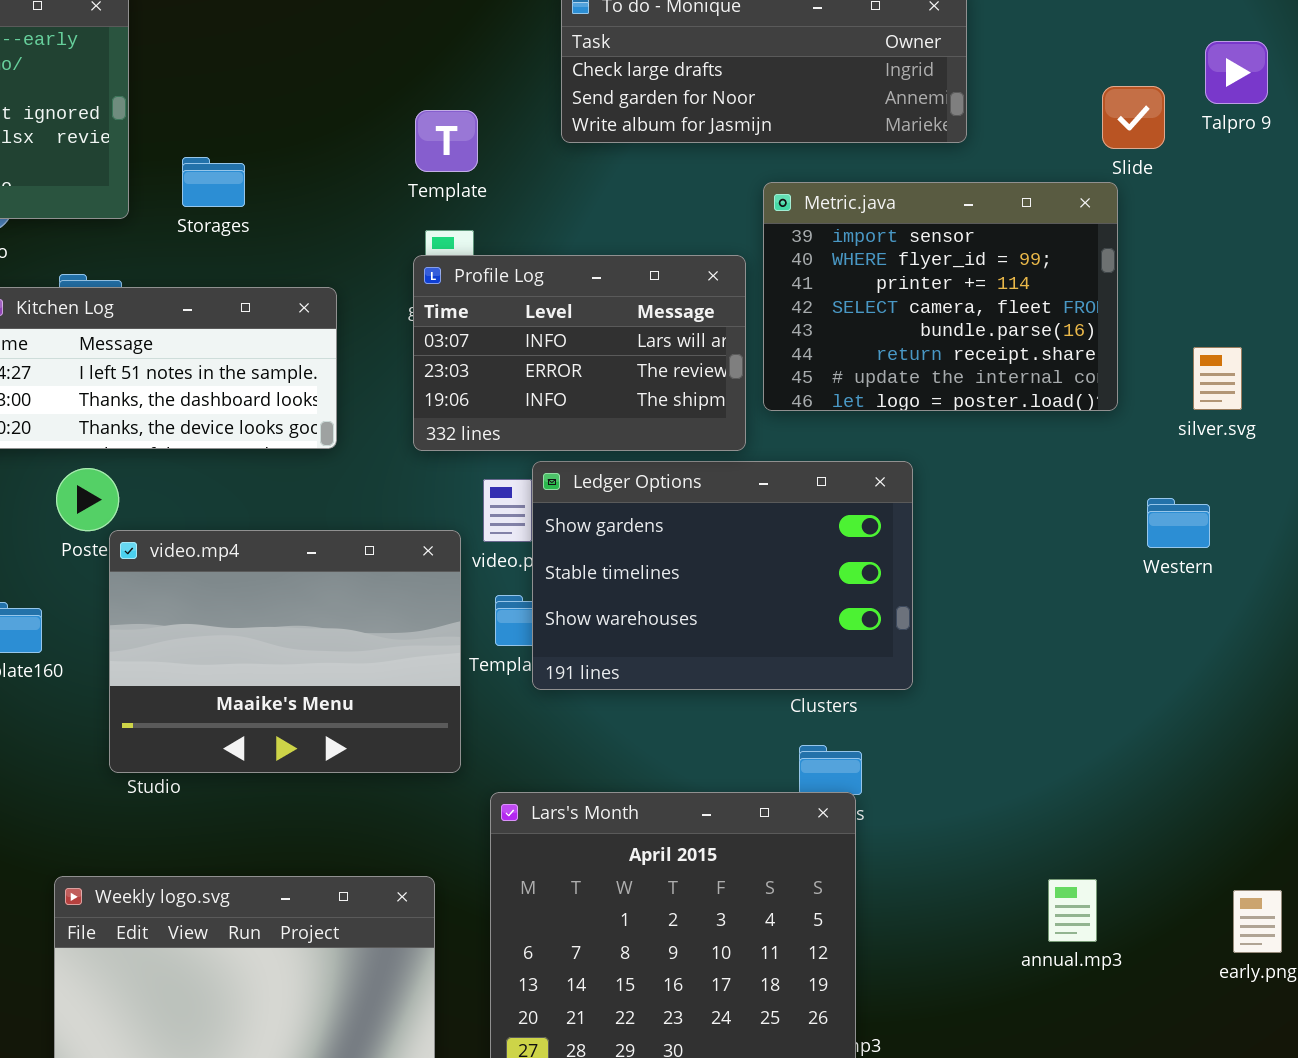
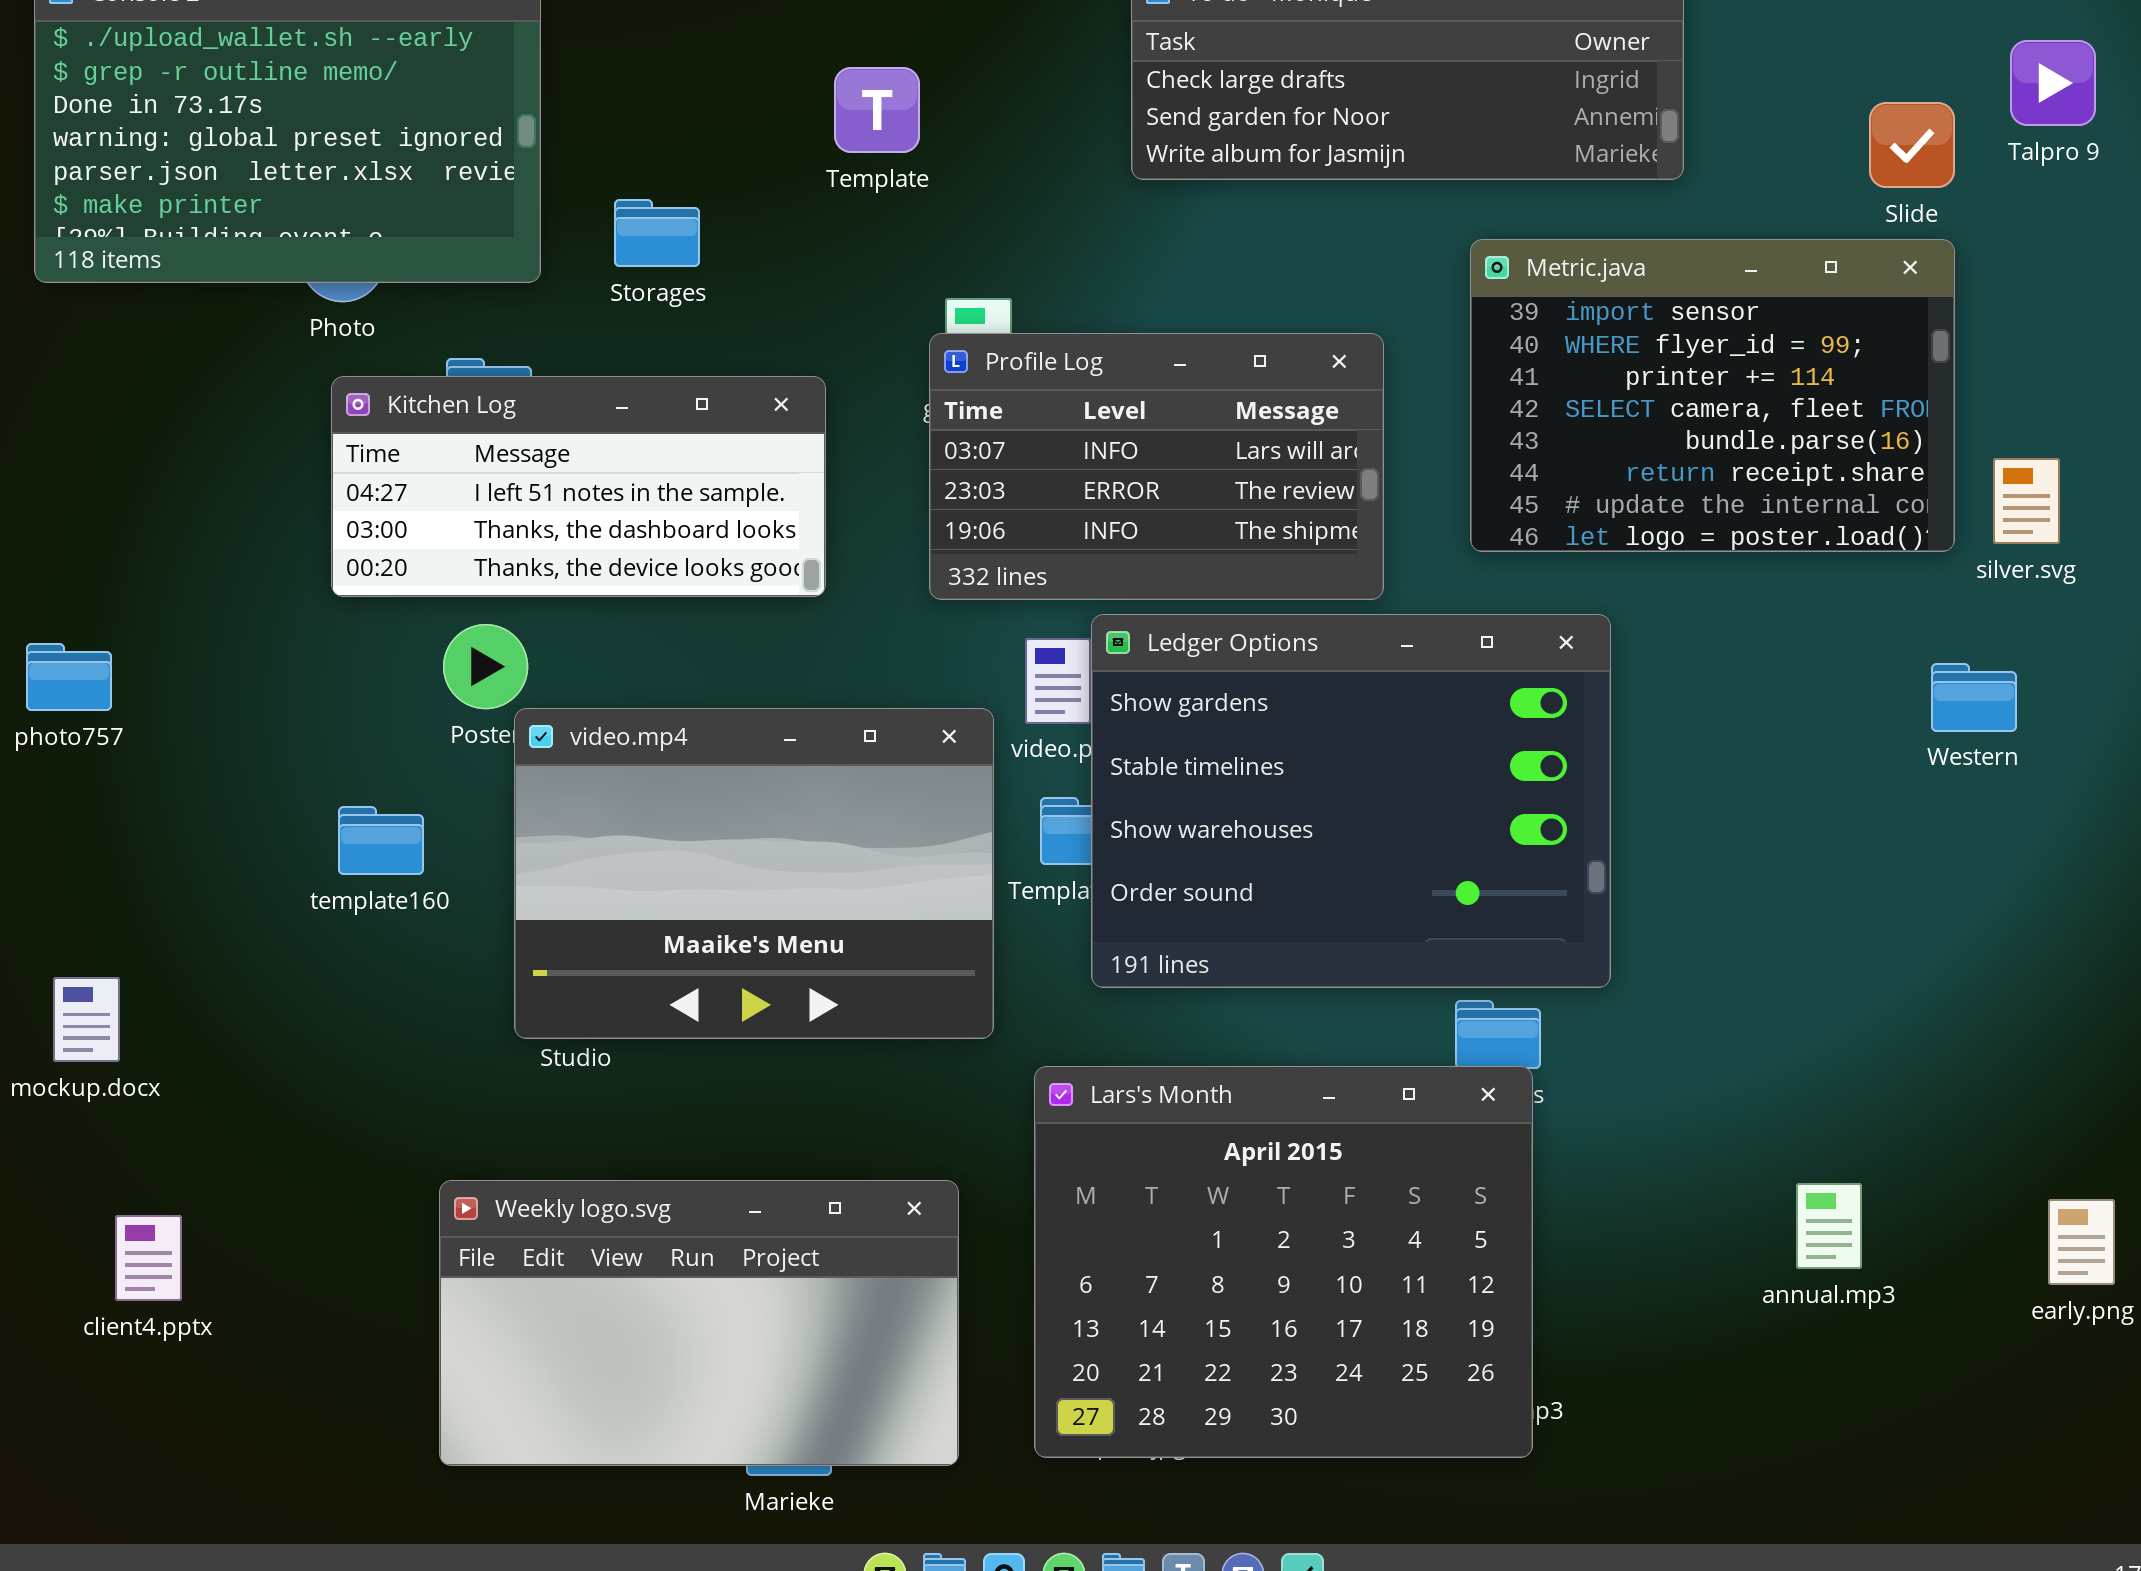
Template: [415,110,478,172] -> [834,67,920,153], moved
Metric.java: [763,182,1118,411] -> [1470,239,1955,552], moved
Ledger Options: [532,461,913,690] -> [1091,614,1611,988], resized

